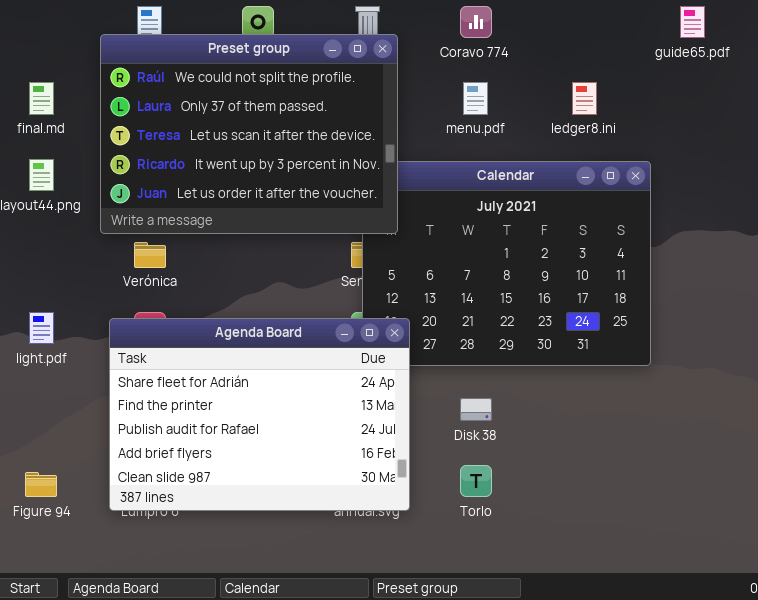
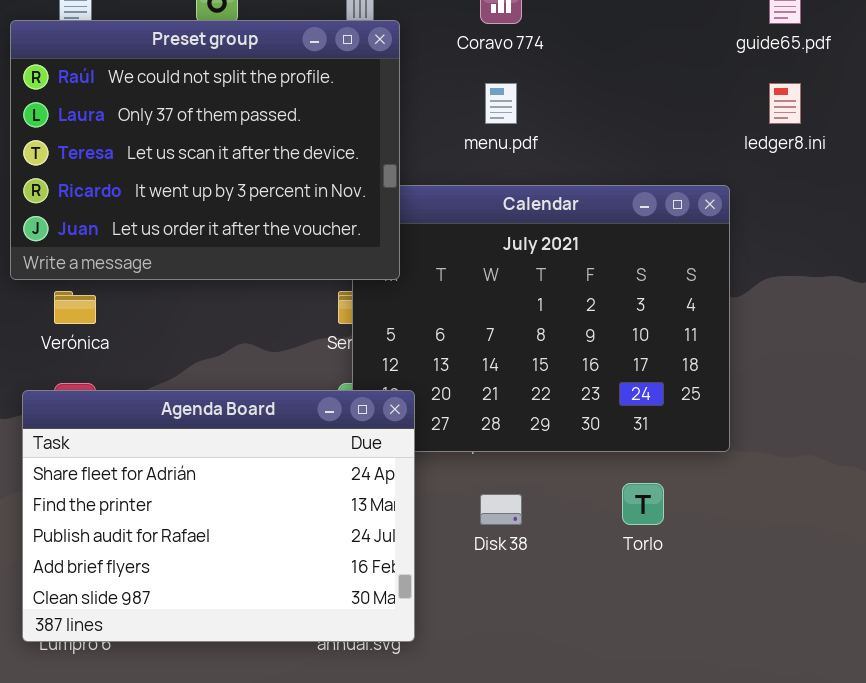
ledger8.ini: [572,82,597,115] -> [769,83,801,124], moved
Torlo: [460,465,492,497] -> [622,483,664,525], moved

